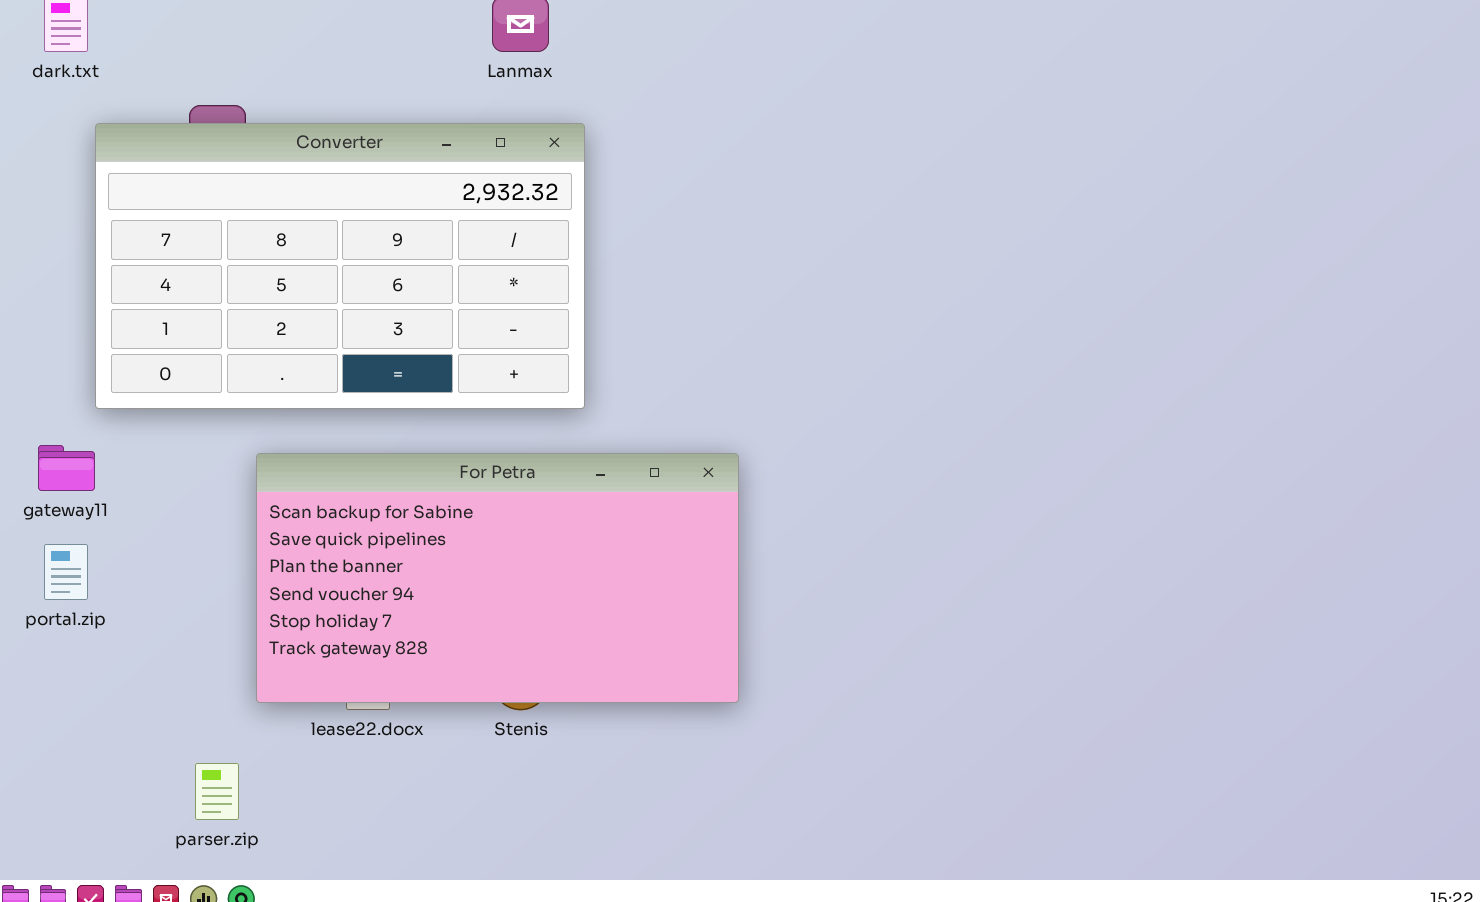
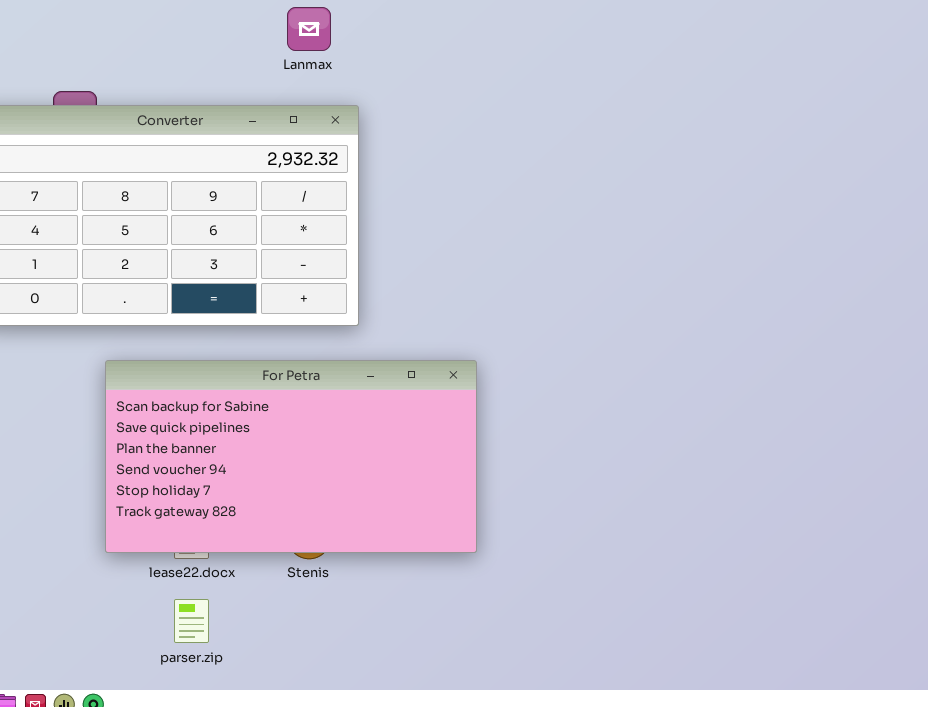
parser.zip: [195,763,239,820] -> [174,599,209,643], moved

